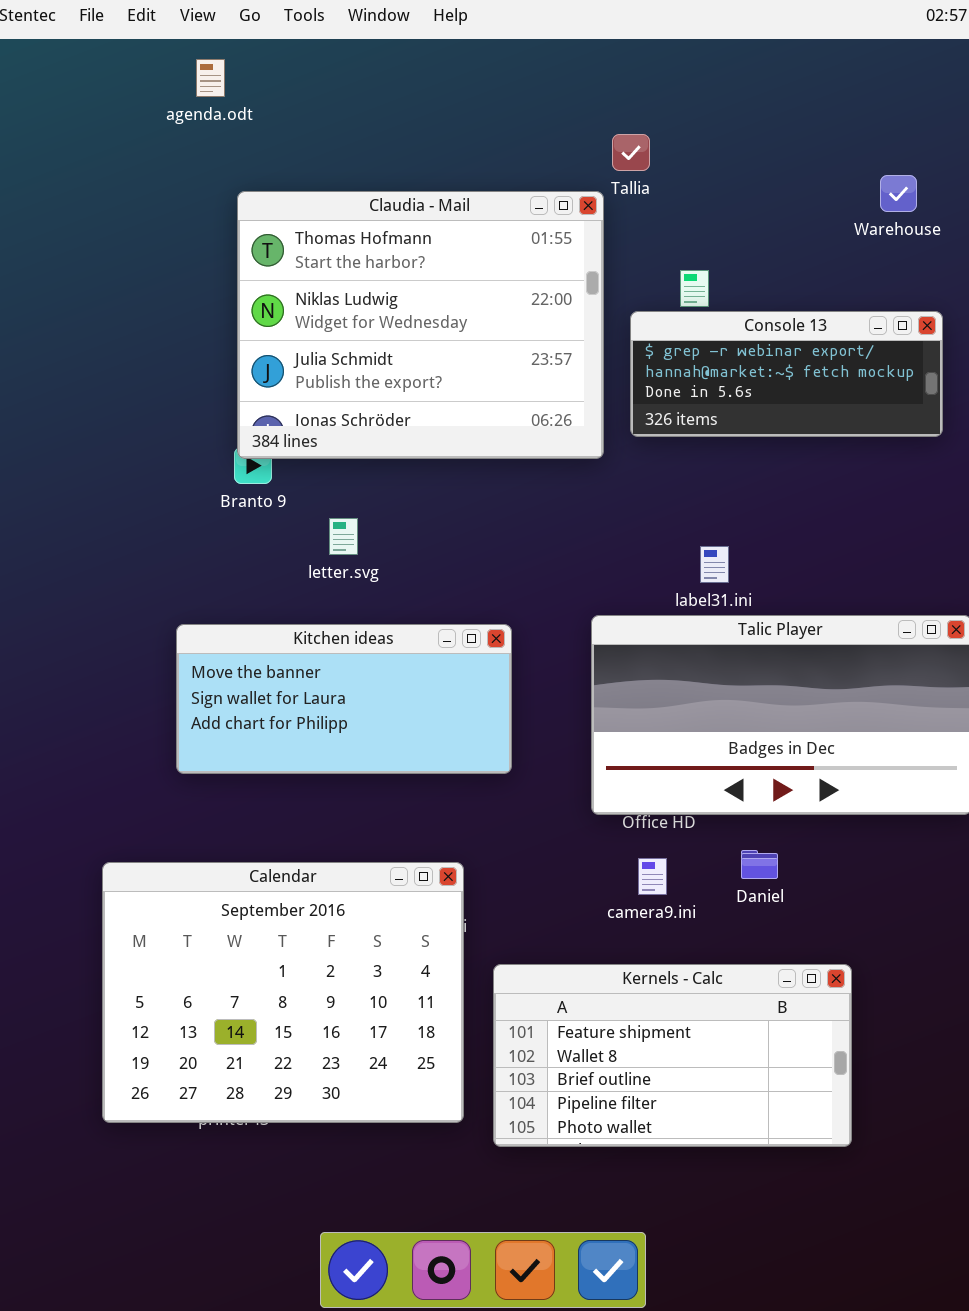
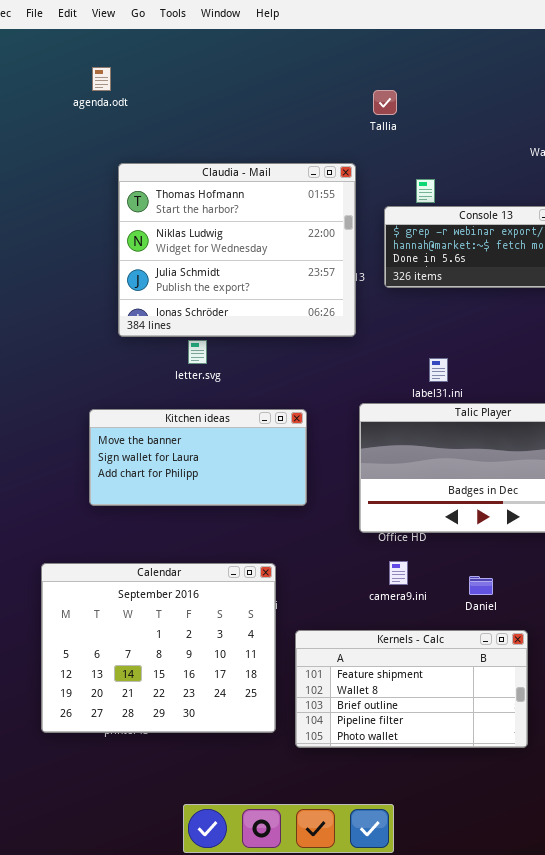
agenda.odt: [196,59,225,97] -> [92,67,111,91], moved
Claudia - Mail: [237,191,604,459] -> [118,163,356,337], moved
Daniel: [741,850,778,879] -> [469,576,493,595], moved

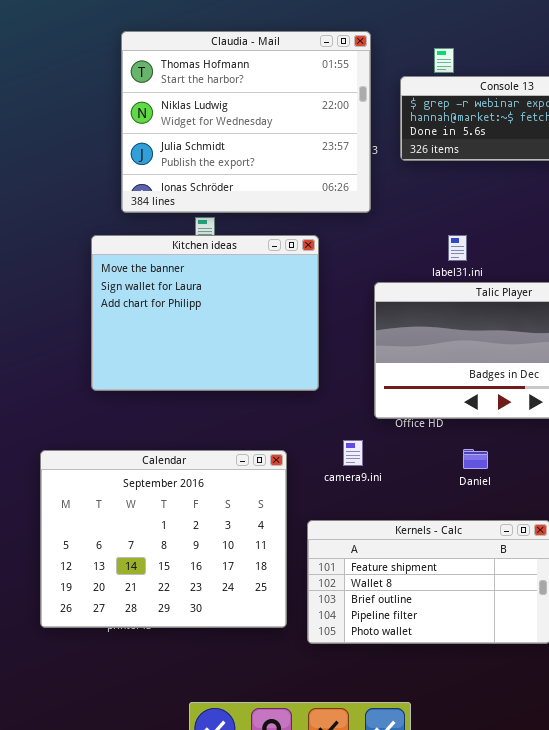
Kitchen ideas: [89,409,307,506] -> [91,235,319,391], resized
camera9.ini: [389,561,408,585] -> [343,440,363,466], moved
Daniel: [469,576,493,595] -> [463,449,488,469], moved

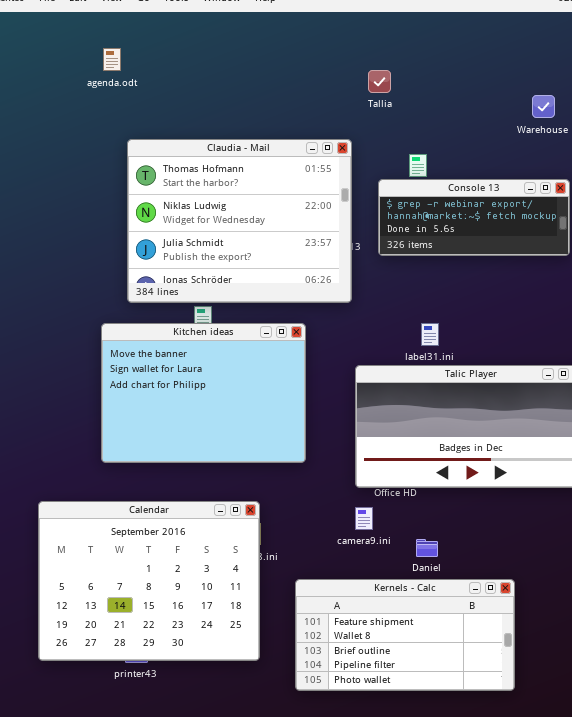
camera9.ini: [343,440,363,466] -> [355,507,373,530], moved
Daniel: [463,449,488,469] -> [416,539,438,557], moved
Calendar: [40,450,287,628] -> [38,501,260,661], moved

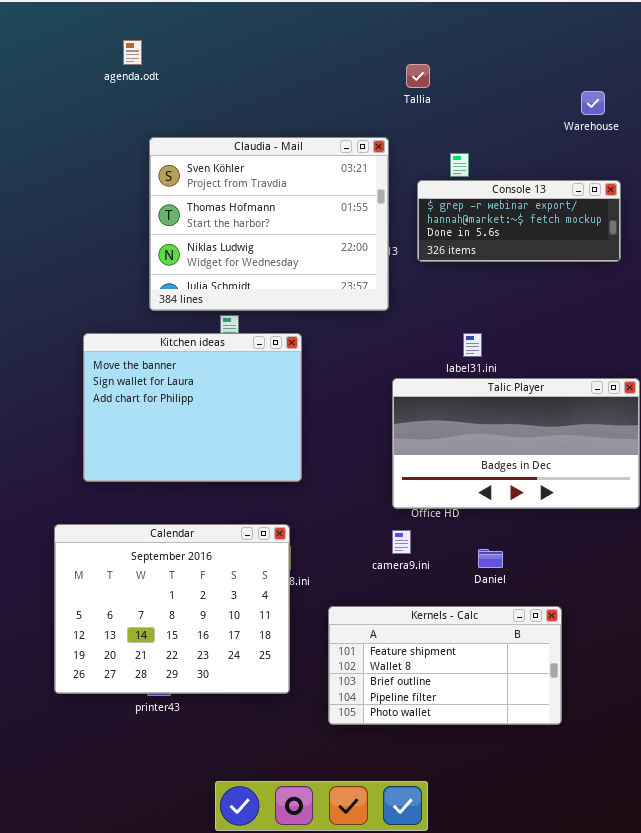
Claudia - Mail: [127,139,352,303] -> [149,137,389,311], scrolled up 1 row
Kitchen ideas: [101,323,306,463] -> [83,333,302,482], moved
Daniel: [416,539,438,557] -> [478,549,503,568], moved

